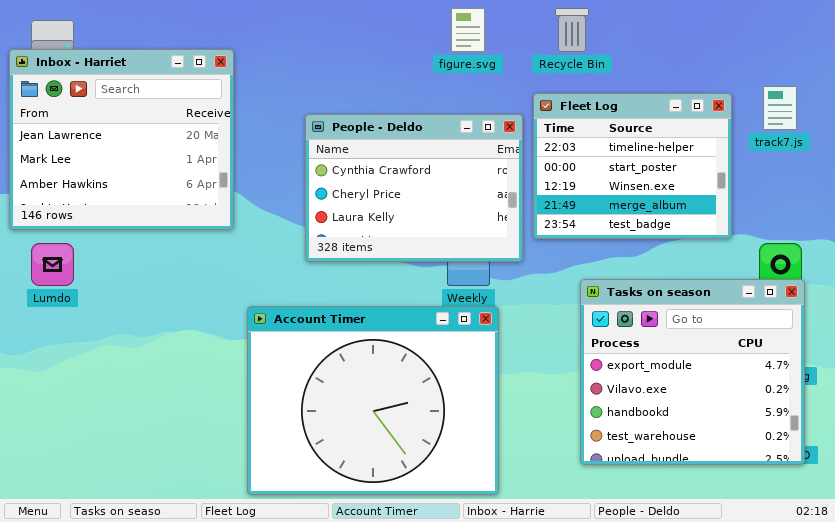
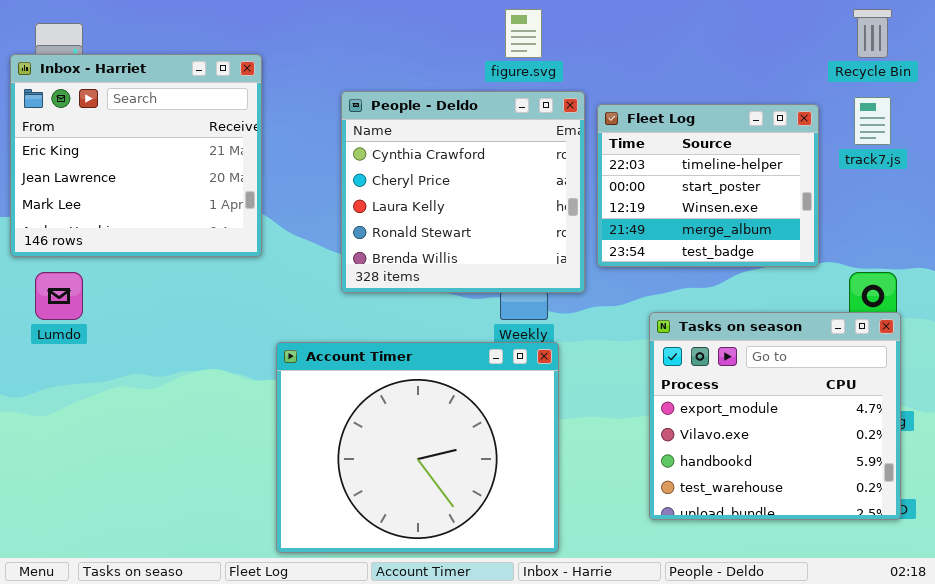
Recycle Bin: [555,8,589,52] -> [853,9,892,58], moved
Inbox - Harriet: [9,49,234,230] -> [10,54,262,257], scrolled up 1 row
People - Deldo: [305,114,523,262] -> [341,91,585,293], resized

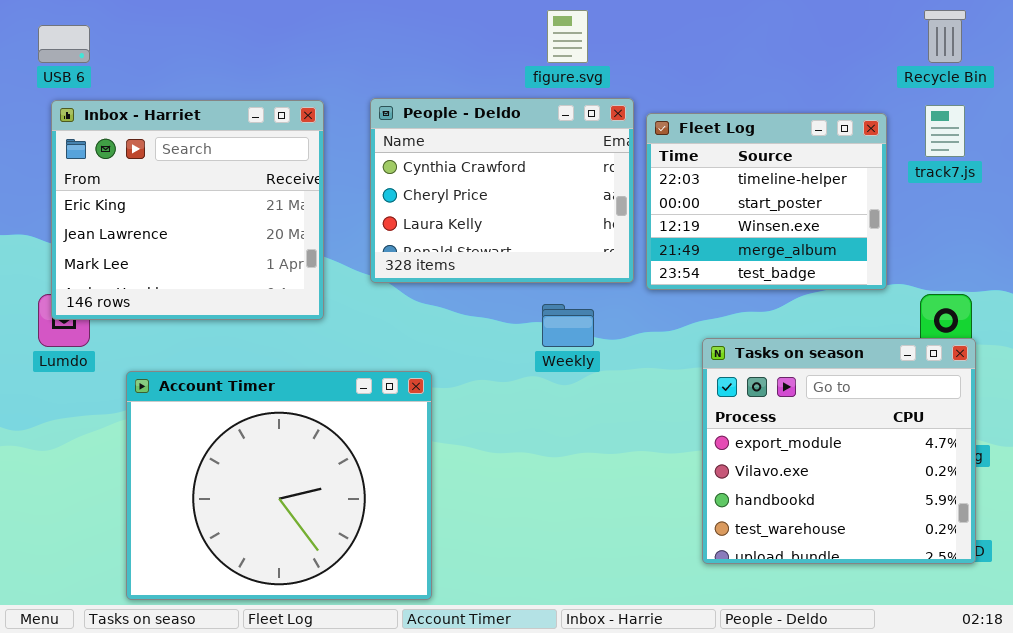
Inbox - Harriet: [10,54,262,257] -> [51,100,324,320], moved
People - Deldo: [341,91,585,293] -> [370,98,634,283], resized
Account Timer: [276,342,559,553] -> [126,371,432,600], moved

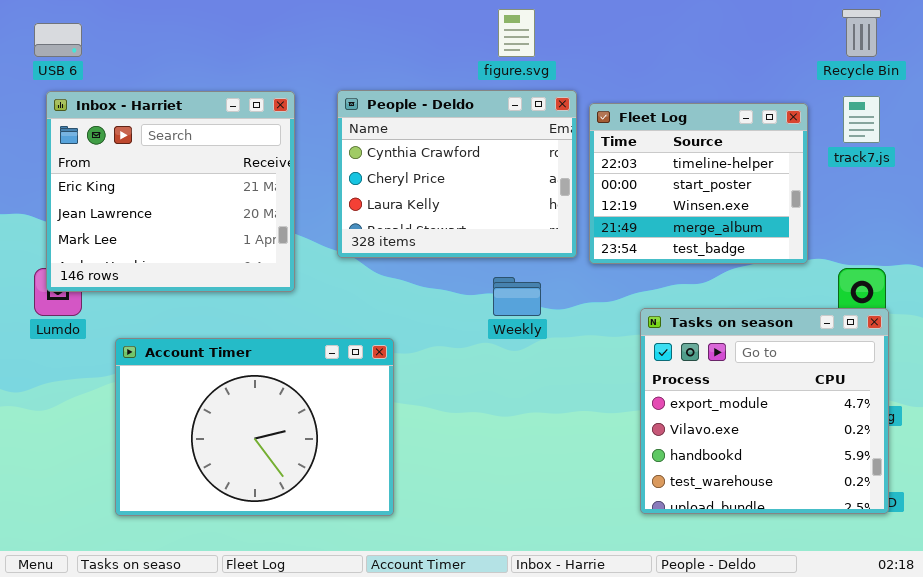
Account Timer: [126,371,432,600] -> [115,338,394,516], resized

